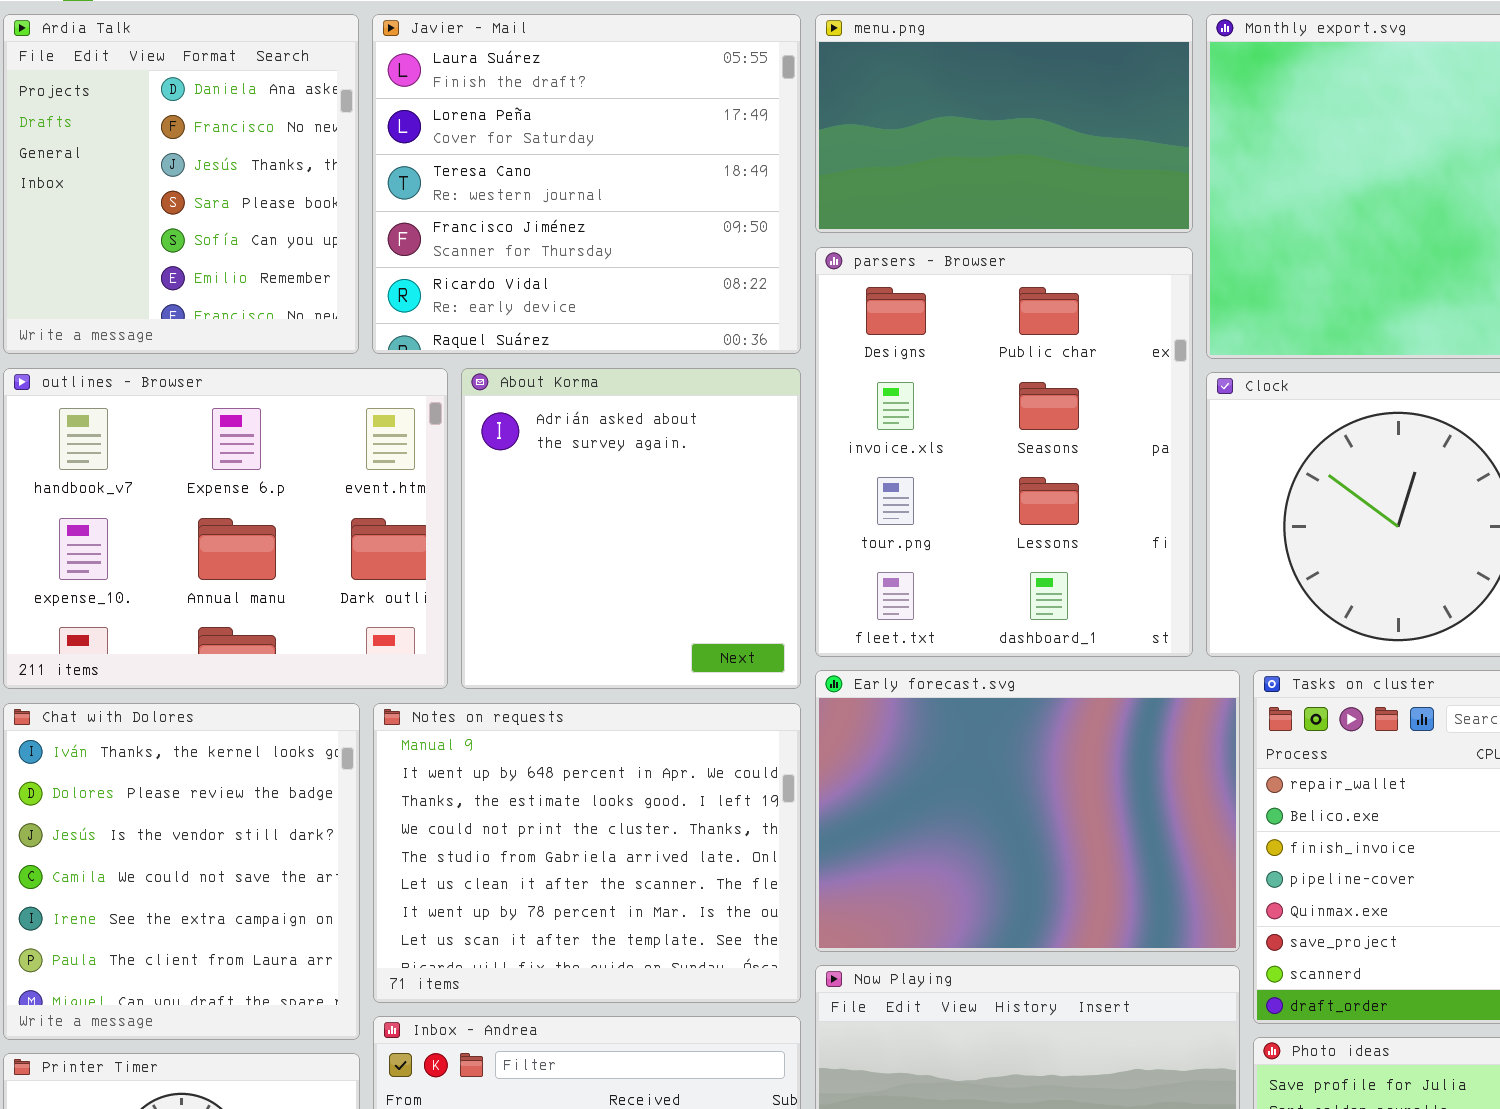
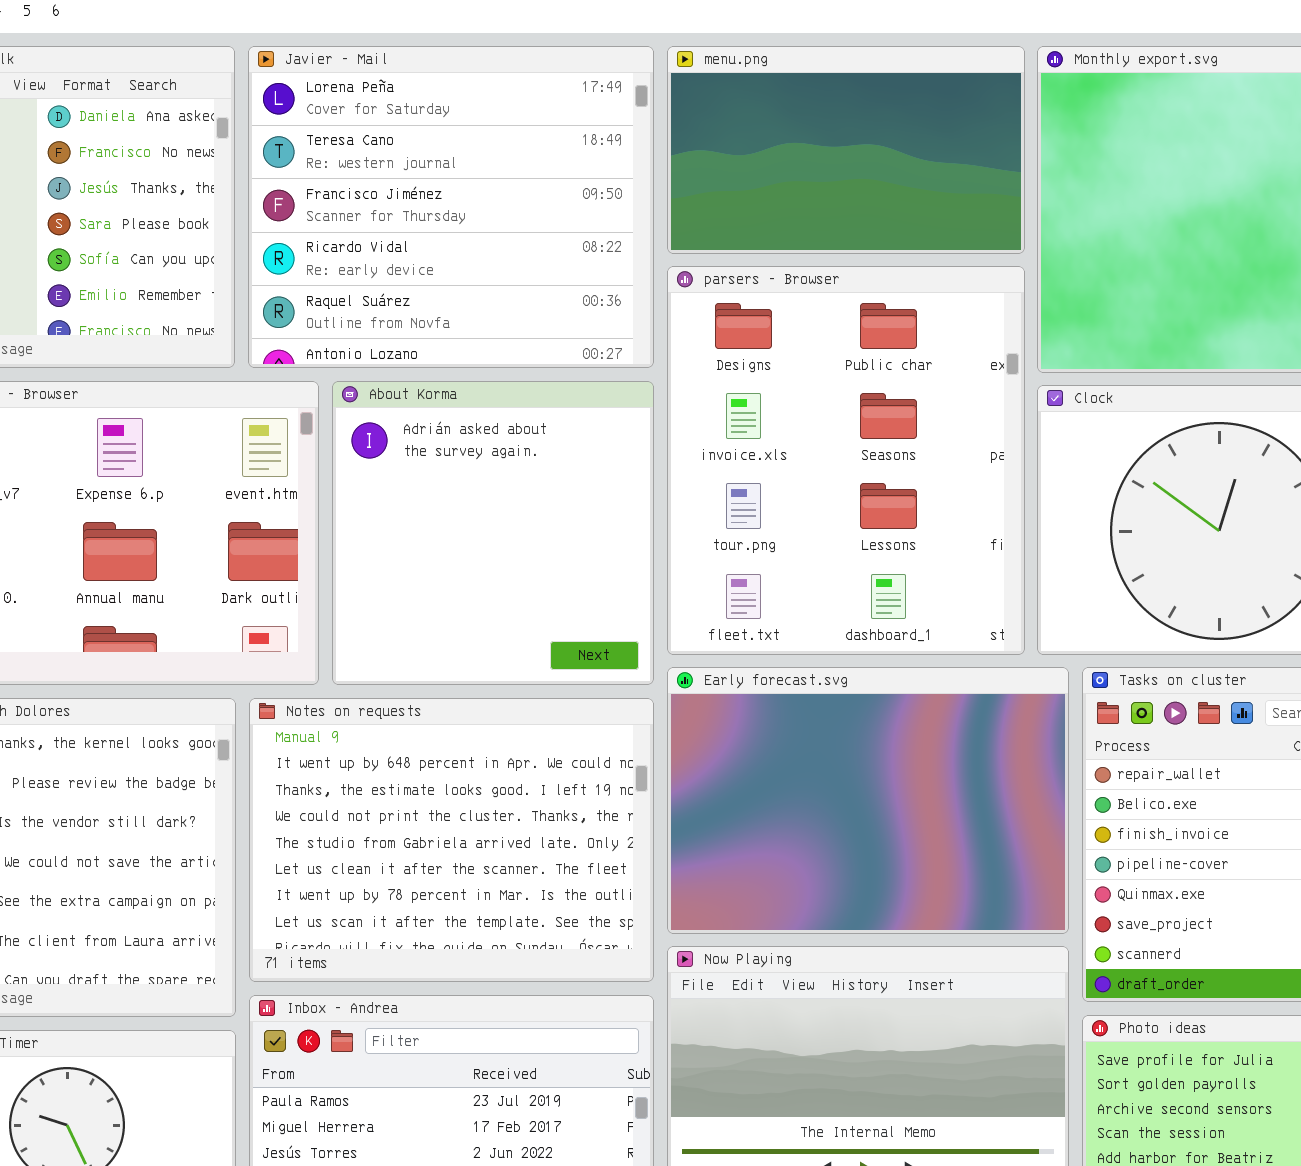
Javier - Mail: [372,14,801,354] -> [248,46,654,368], scrolled down 1 row

